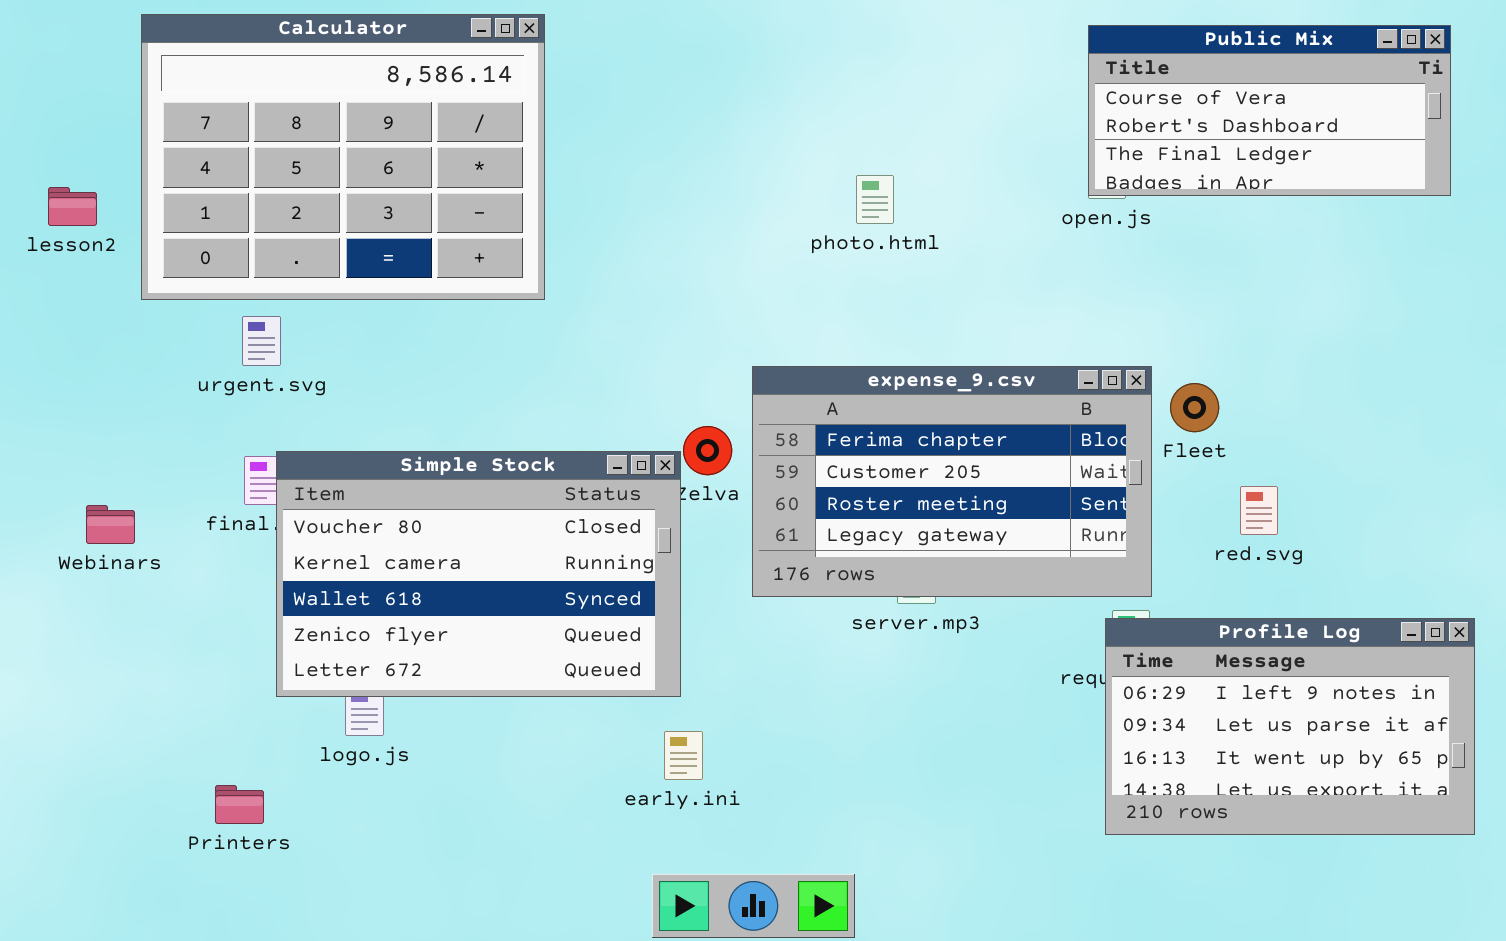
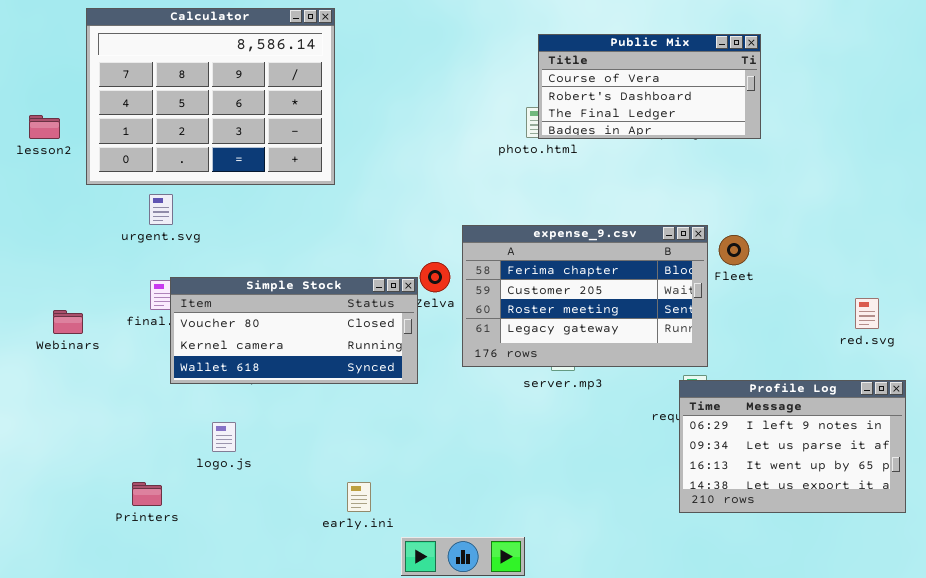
Public Mix: [1088,25,1451,196] -> [538,34,761,139], moved
Simple Stock: [276,451,681,697] -> [170,277,418,384], resized
red.svg: [1240,486,1278,535] -> [855,298,879,329], moved
early.ini: [664,731,703,780] -> [347,482,371,512], moved

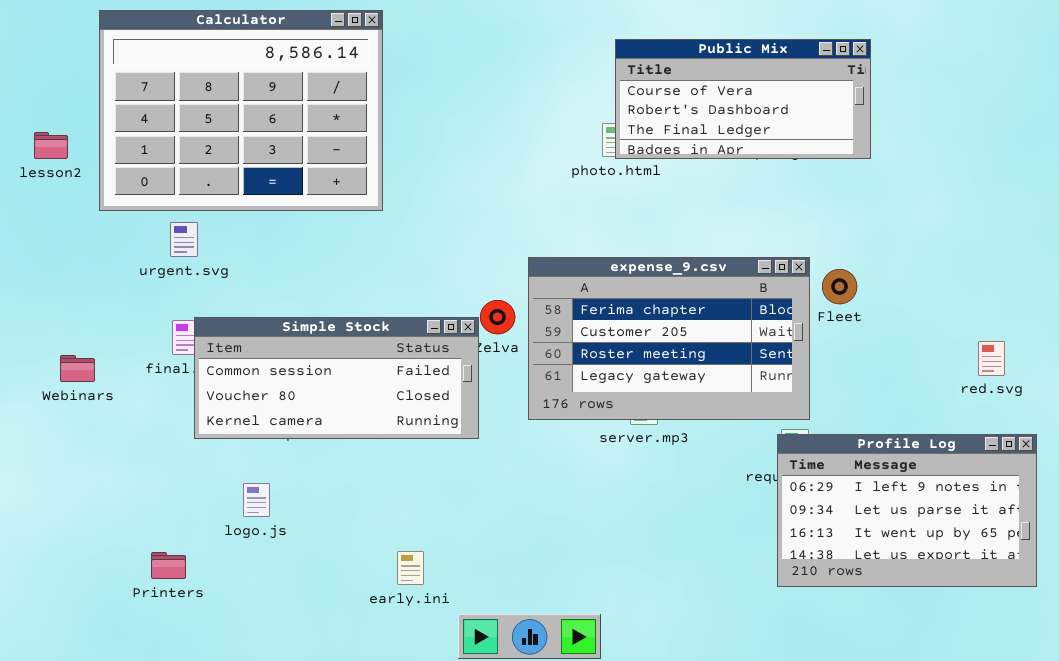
Simple Stock: [170,277,418,384] -> [194,317,479,439], scrolled up 1 row

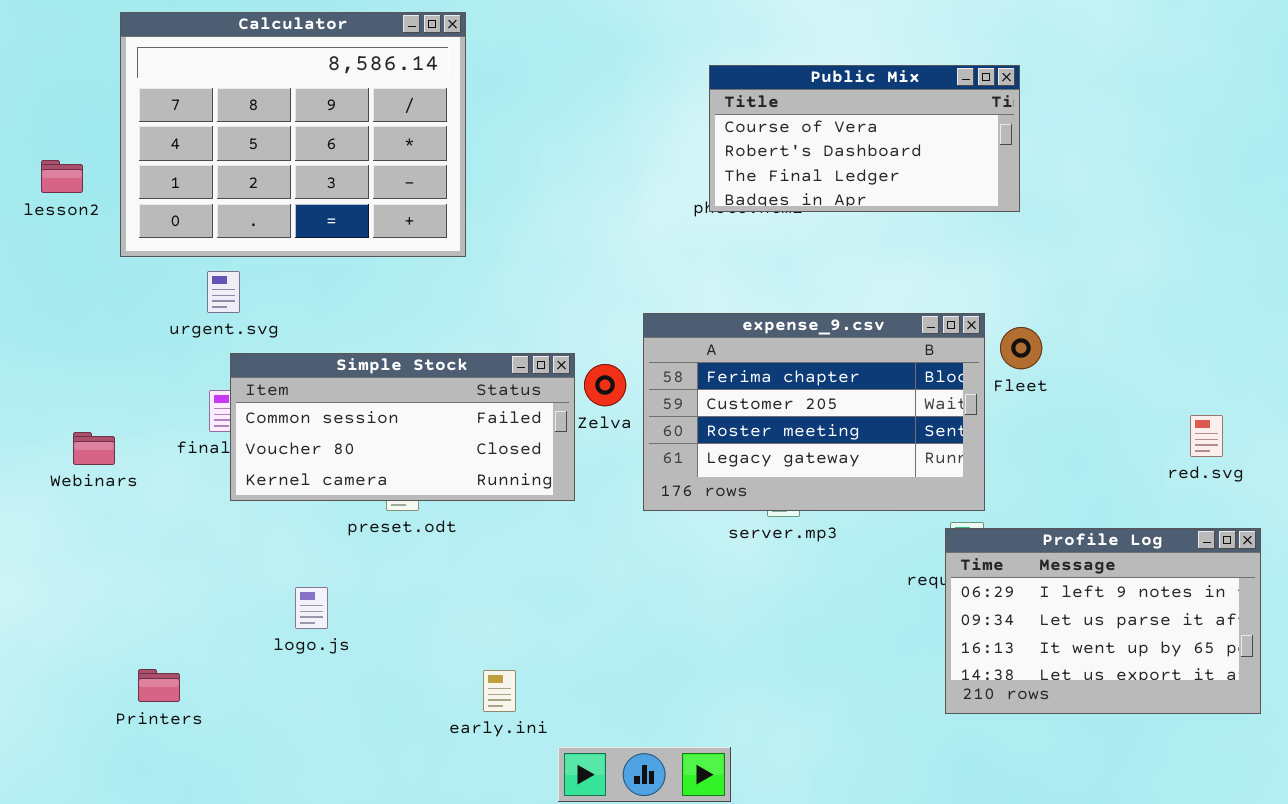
Public Mix: [615,39,871,159] -> [709,65,1020,212], moved
Simple Stock: [194,317,479,439] -> [230,353,575,501], moved
Printers: [151,552,186,579] -> [138,669,180,702], moved

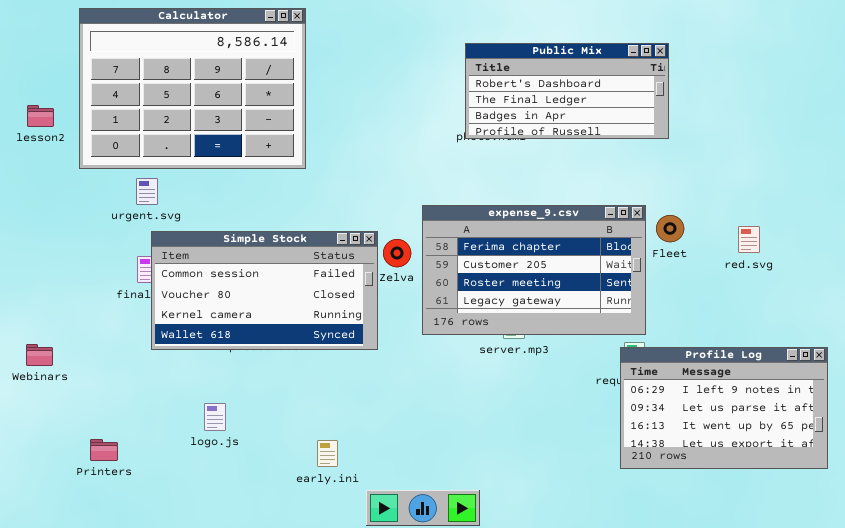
Public Mix: [709,65,1020,212] -> [465,43,669,139], scrolled down 1 row
Simple Stock: [230,353,575,501] -> [151,231,378,350], resized
red.svg: [1190,415,1223,457] -> [738,226,760,253], moved
Webinars: [73,432,115,465] -> [26,344,53,366], moved
logo.js: [295,587,328,629] -> [204,403,226,431], moved

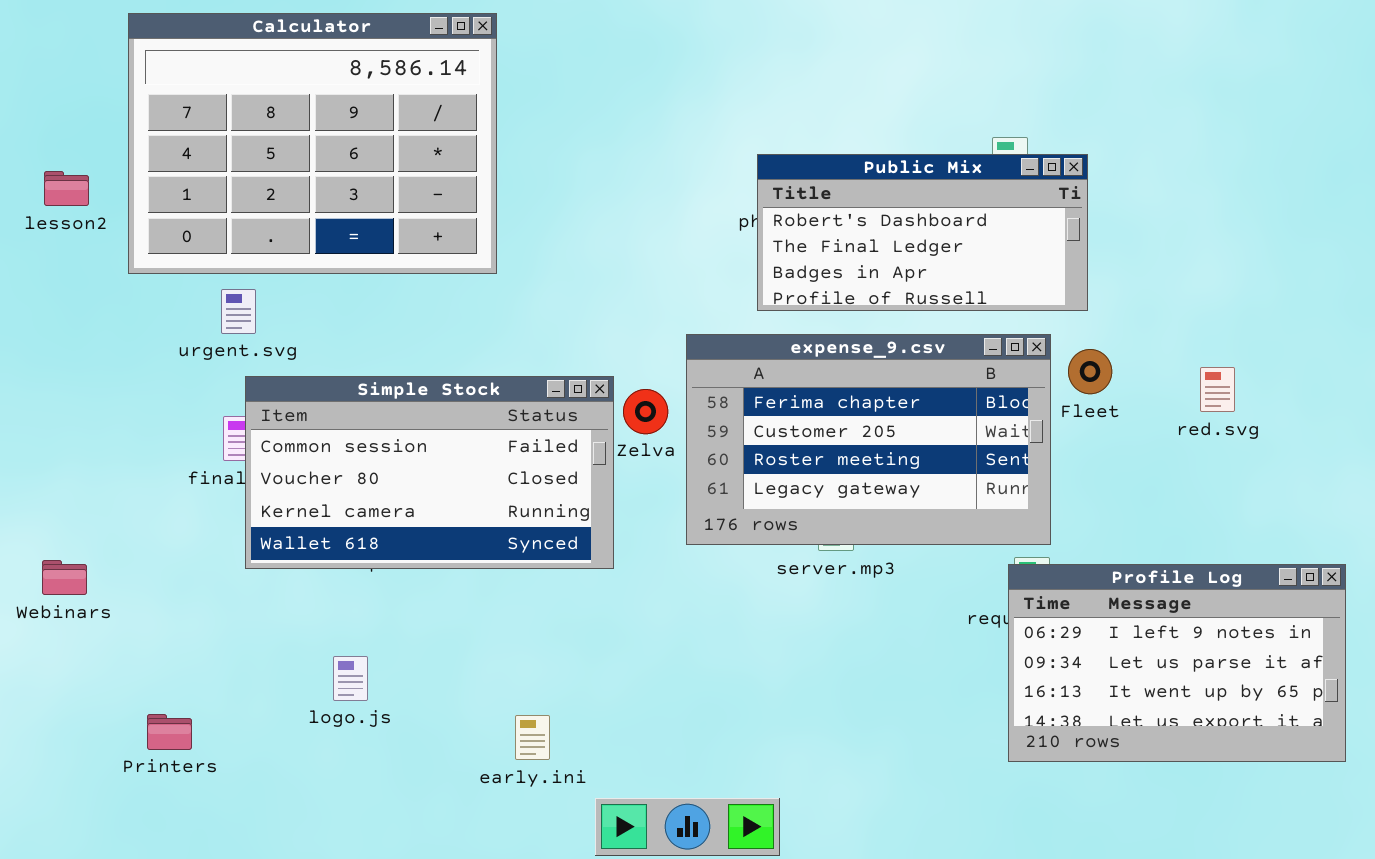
Public Mix: [465,43,669,139] -> [757,154,1088,311], moved

